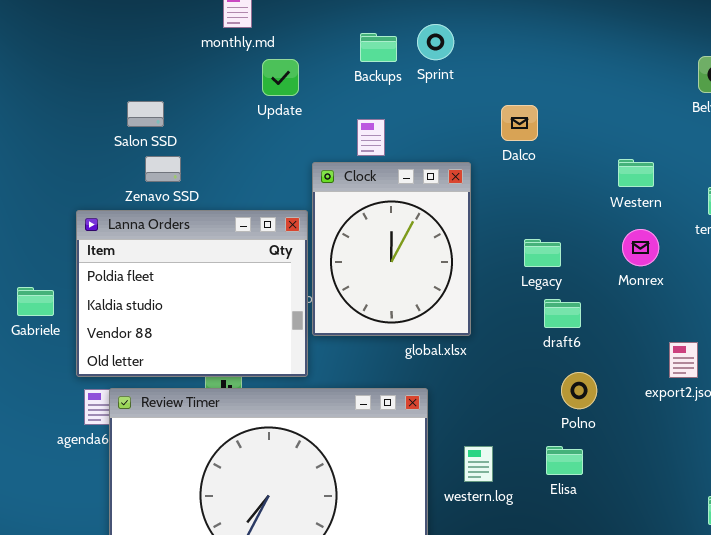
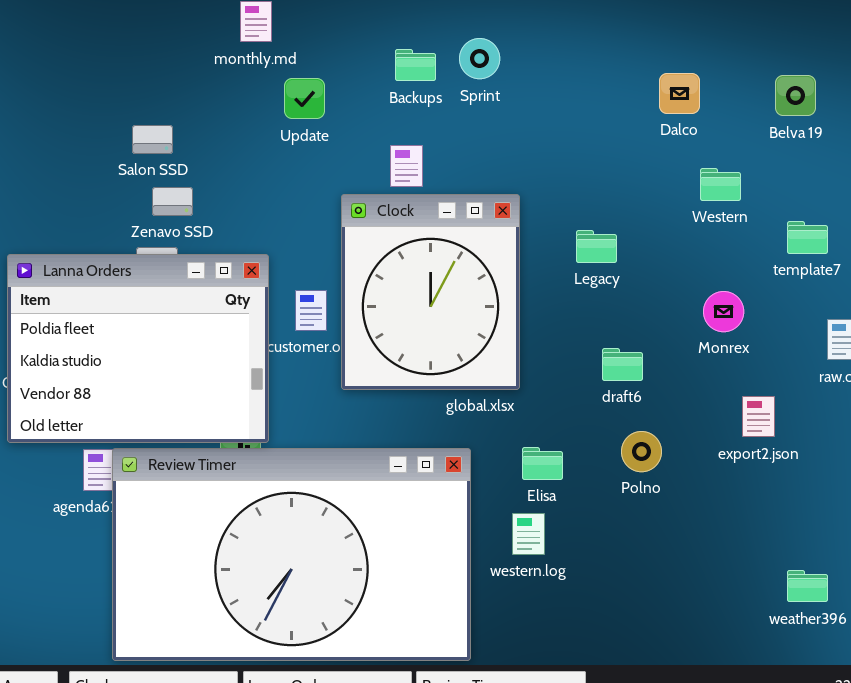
Dalco: [501,105,538,141] -> [659,73,700,114], moved
Western: [618,159,654,187] -> [700,168,741,201], moved
Lanna Orders: [76,210,308,377] -> [7,254,269,443], moved
Monrex: [622,229,659,266] -> [703,291,744,332], moved
Legacy: [524,239,561,267] -> [576,230,617,263], moved
Elisa: [546,446,583,475] -> [522,447,563,480], moved

